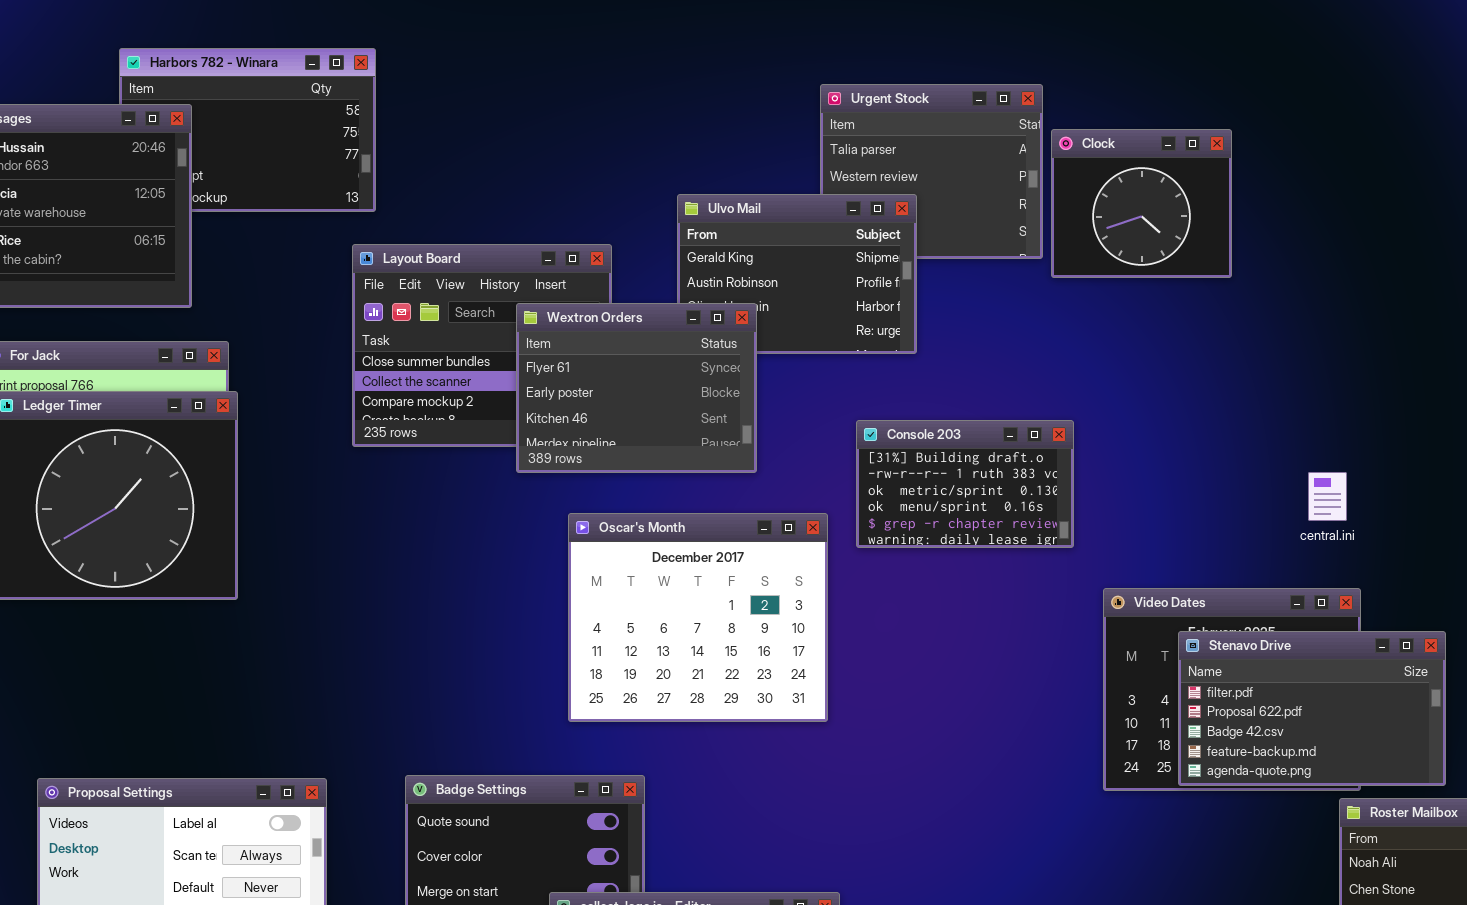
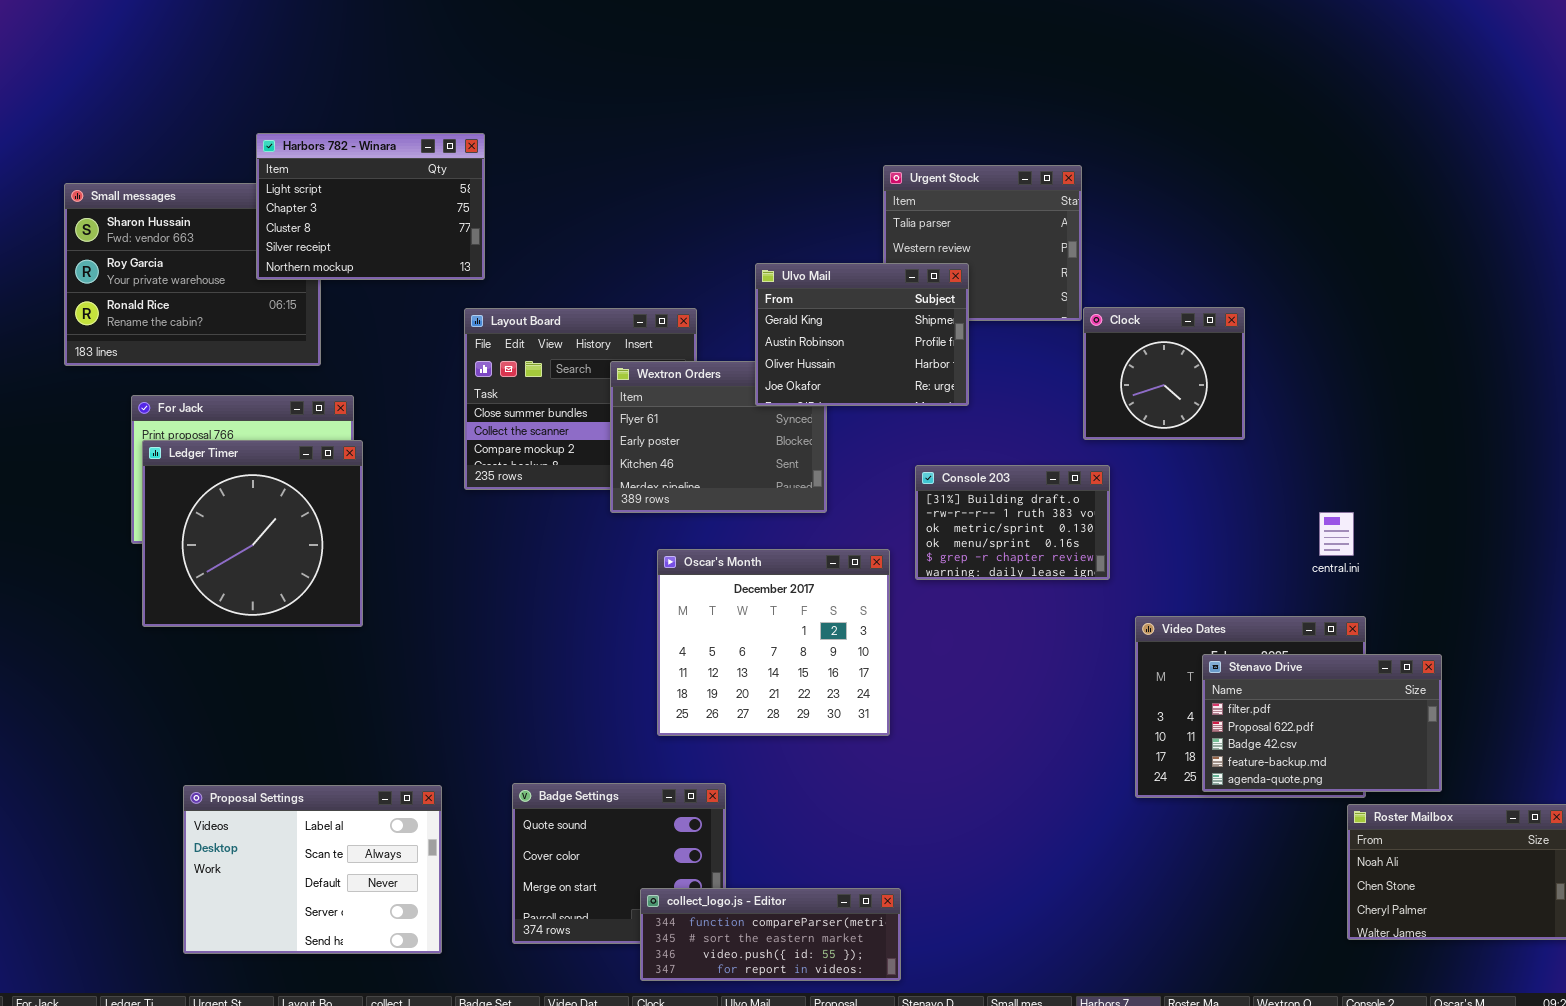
Harbors 782 - Winara: [119,48,376,212] -> [256,133,485,280], raised
Clock: [1051,129,1232,278] -> [1083,307,1245,440], moved
Ulvo Mail: [677,194,917,354] -> [755,263,969,406], raised

